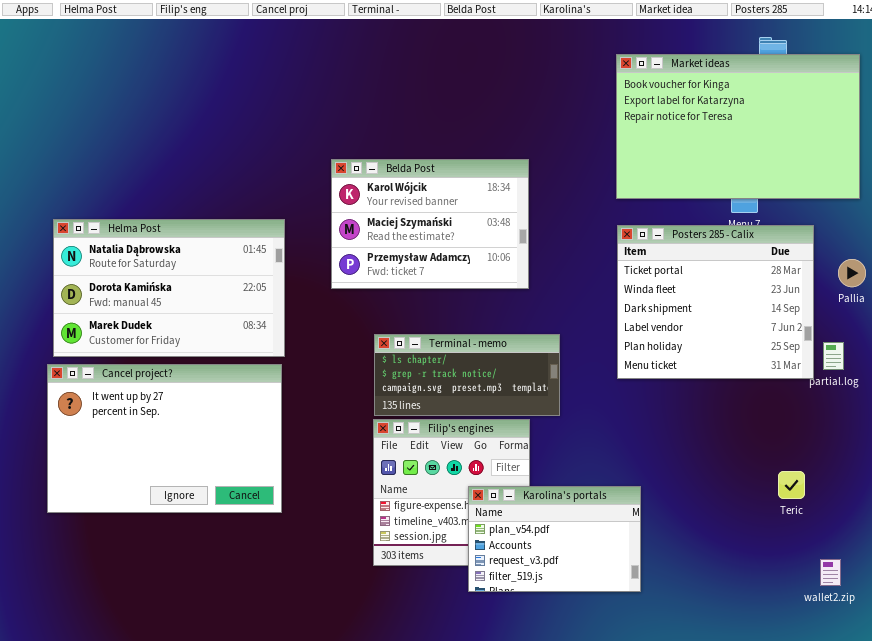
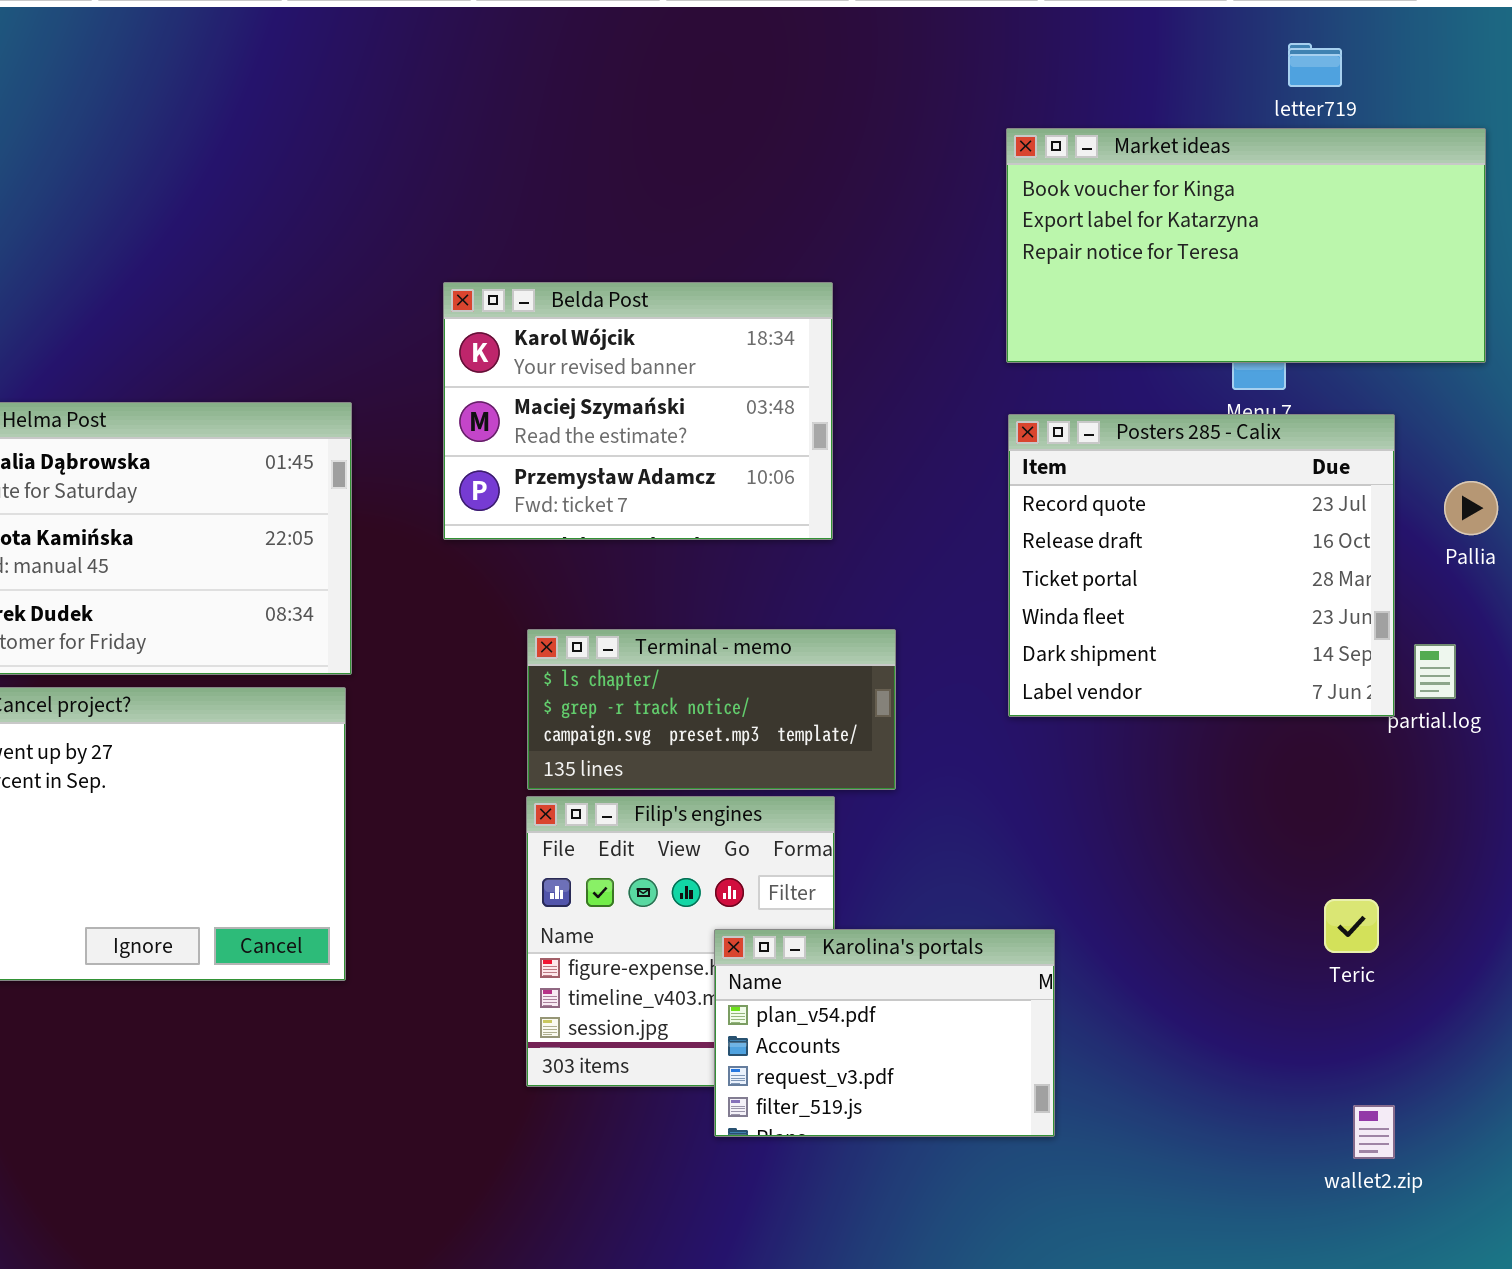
Market ideas: [616,54,860,199] -> [1006,128,1486,363], resized
Posters 285 - Calix: [617,225,814,379] -> [1008,414,1395,717], scrolled up 2 rows
wallet2.zip: [820,559,841,586] -> [1353,1105,1395,1159], moved

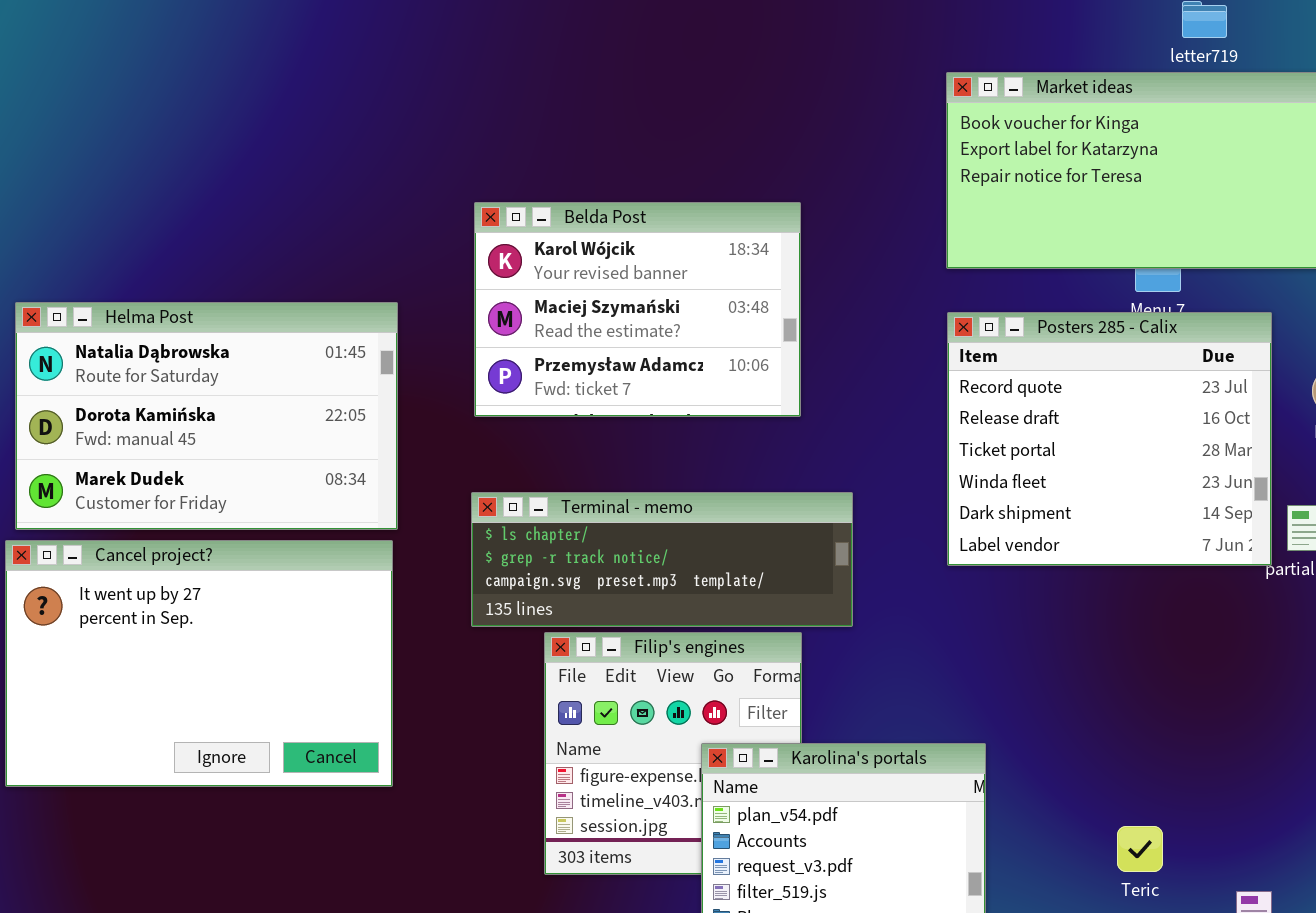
Terminal - memo: [527,629,896,790] -> [471,492,853,627], resized
Teric: [1324,899,1379,953] -> [1117,826,1163,872], moved

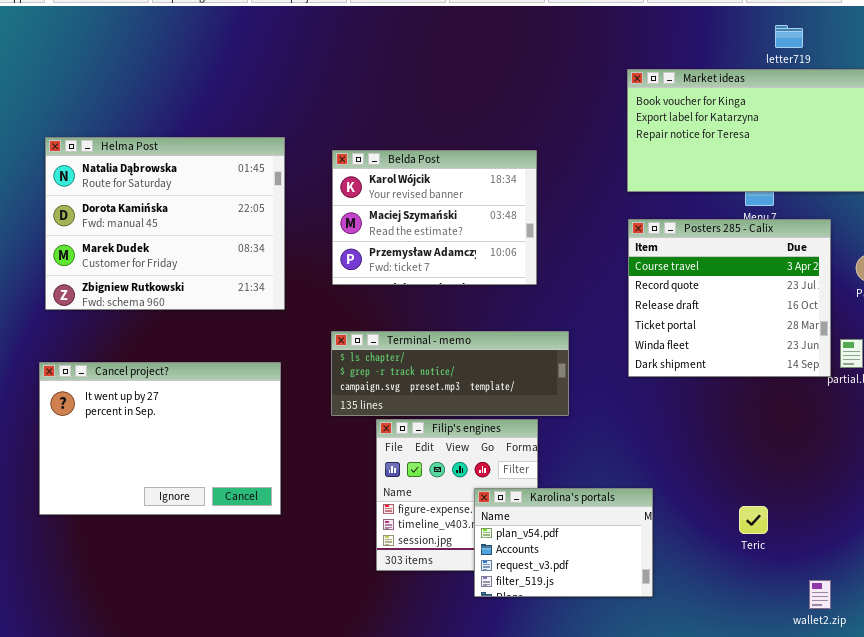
Helma Post: [15,302,398,530] -> [45,137,285,310], moved, resized
Posters 285 - Calix: [947,312,1272,566] -> [628,219,831,377], scrolled up 1 row
Teric: [1117,826,1163,872] -> [739,506,768,534], moved

